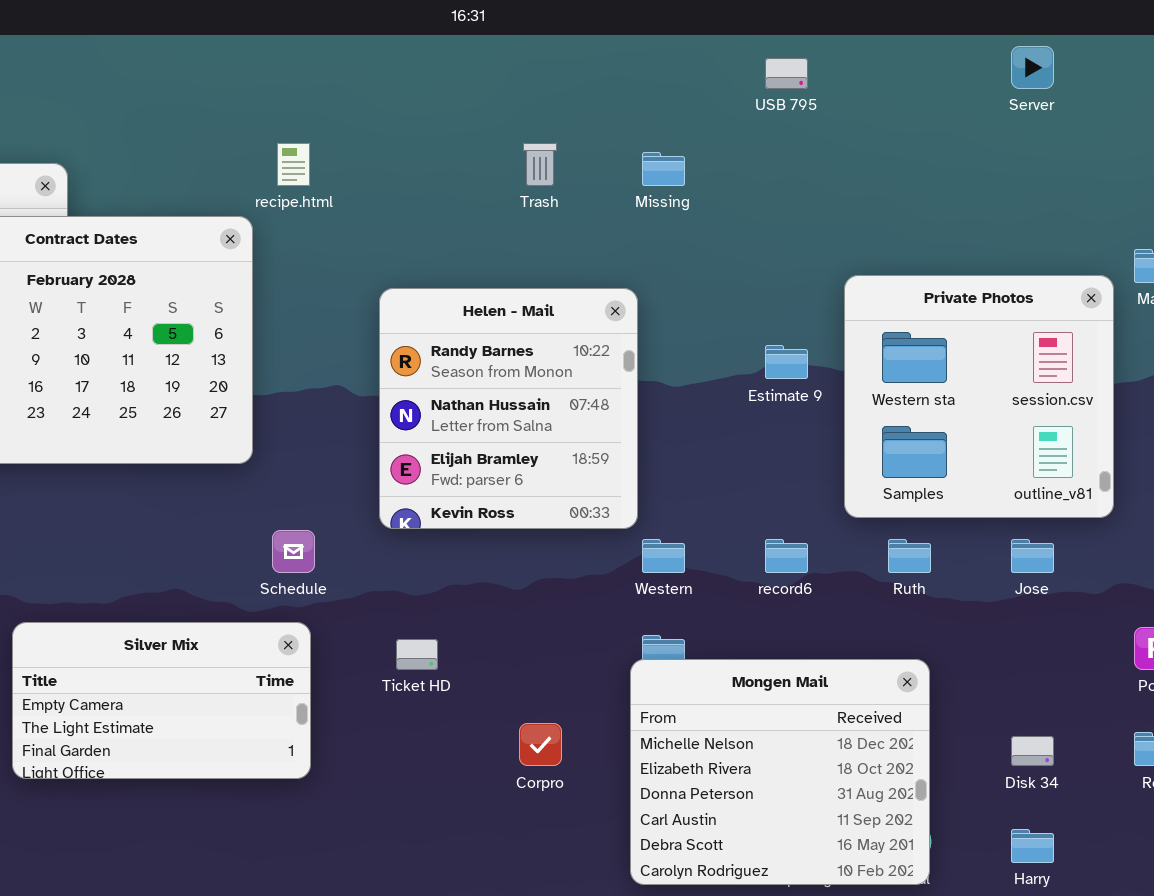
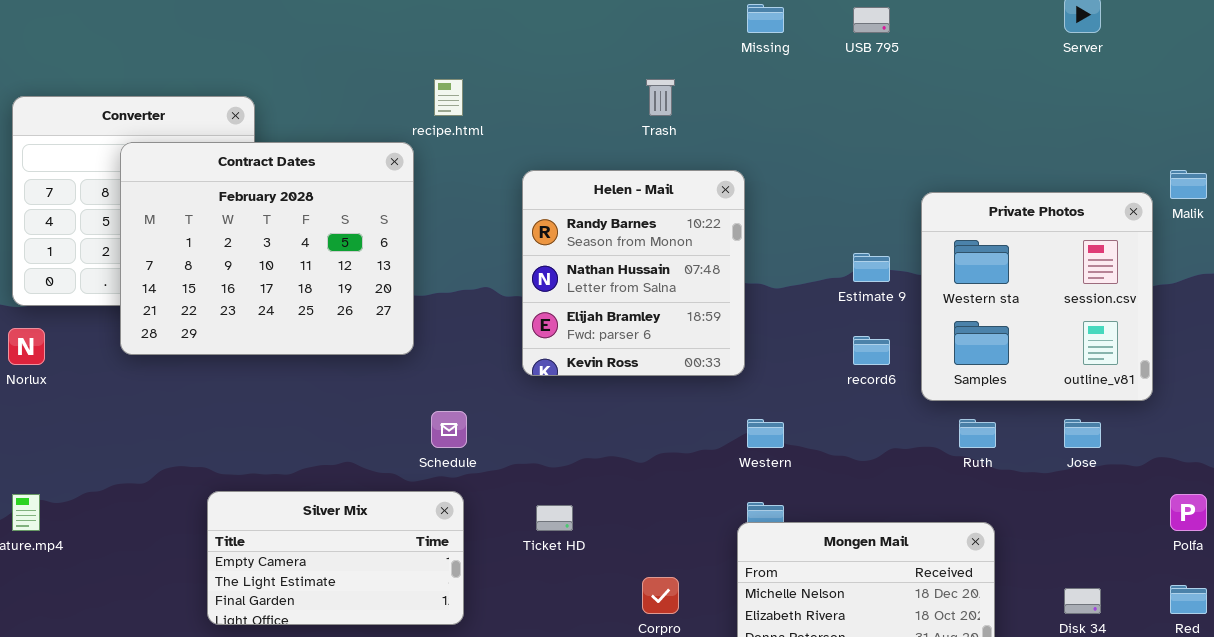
Missing: [642,152,685,186] -> [747,4,784,33], moved
Helen - Mail: [379,288,638,529] -> [522,170,745,376], moved
record6: [765,539,808,573] -> [853,336,890,365], moved

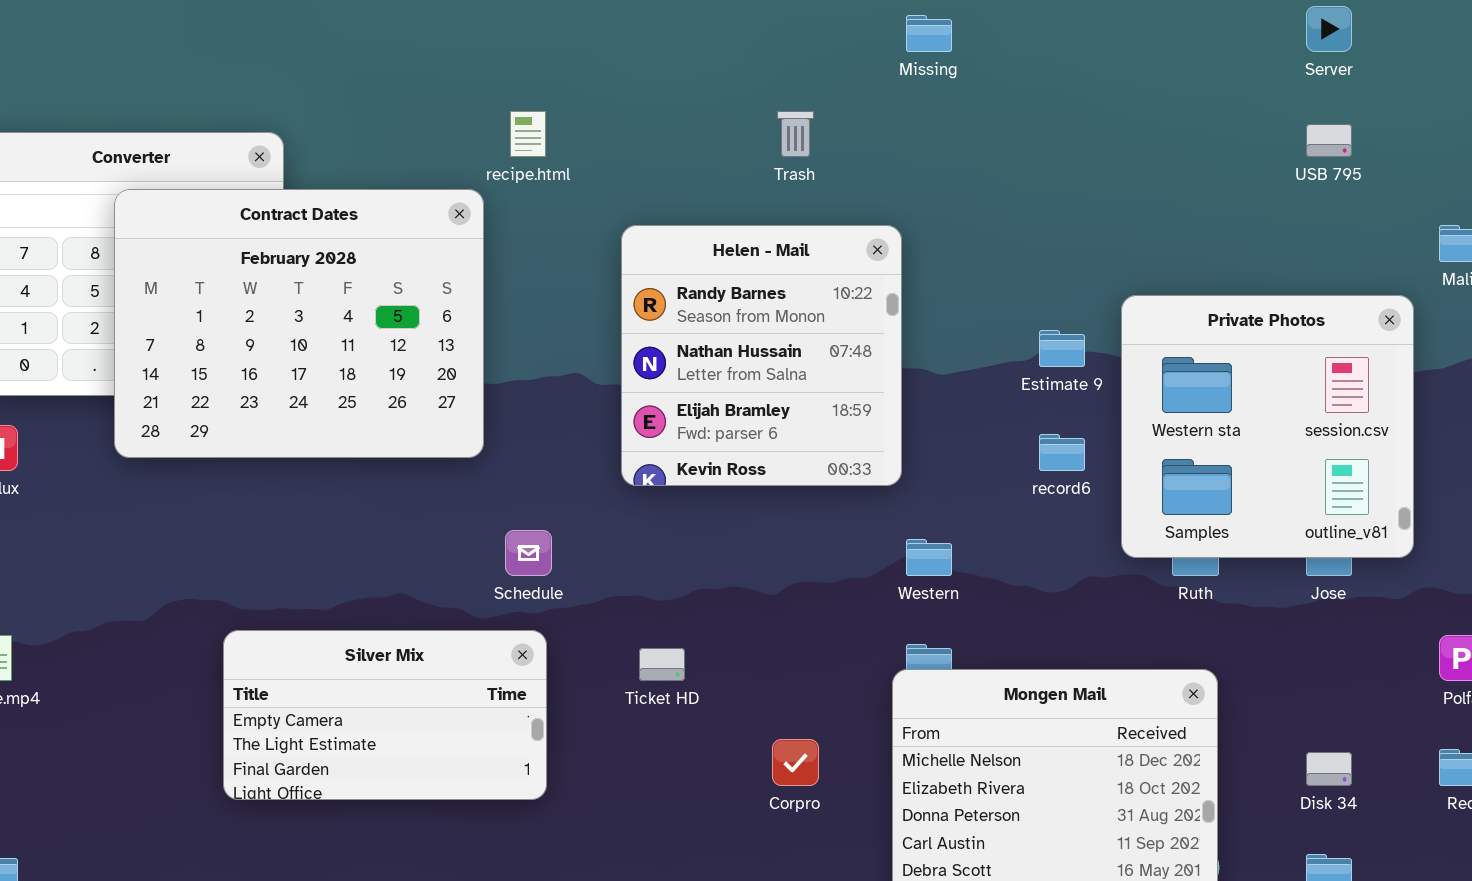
USB 795: [853,7,890,33] -> [1306,124,1352,157], moved
Private Photos: [921,192,1153,401] -> [1121,295,1414,558], moved

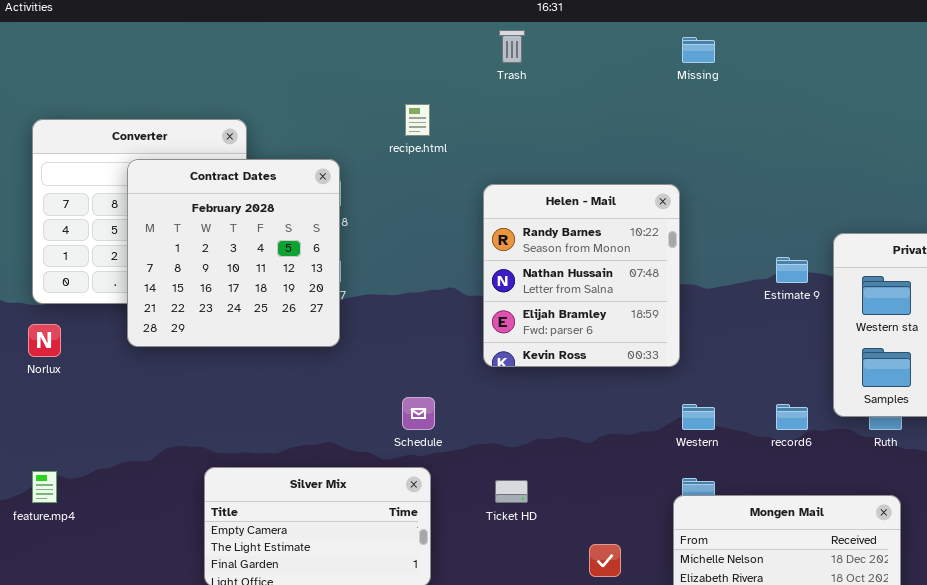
Trash: [777,111,814,157] -> [499,30,525,63], moved
Contract Dates: [114,189,484,458] -> [127,159,340,347], resized
record6: [1039,434,1085,471] -> [776,404,808,430], moved

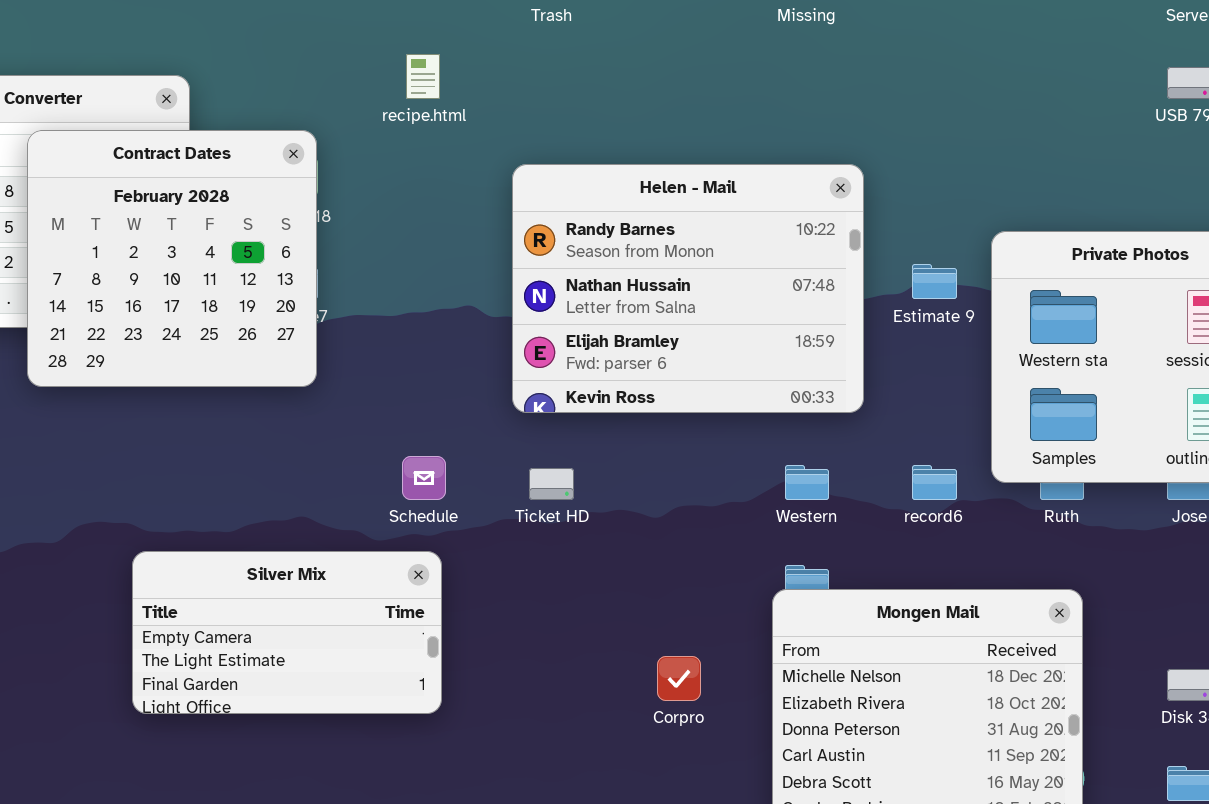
Helen - Mail: [483,184,680,367] -> [512,164,864,413], resized
Ticket HD: [495,480,528,503] -> [529,468,574,500], moved

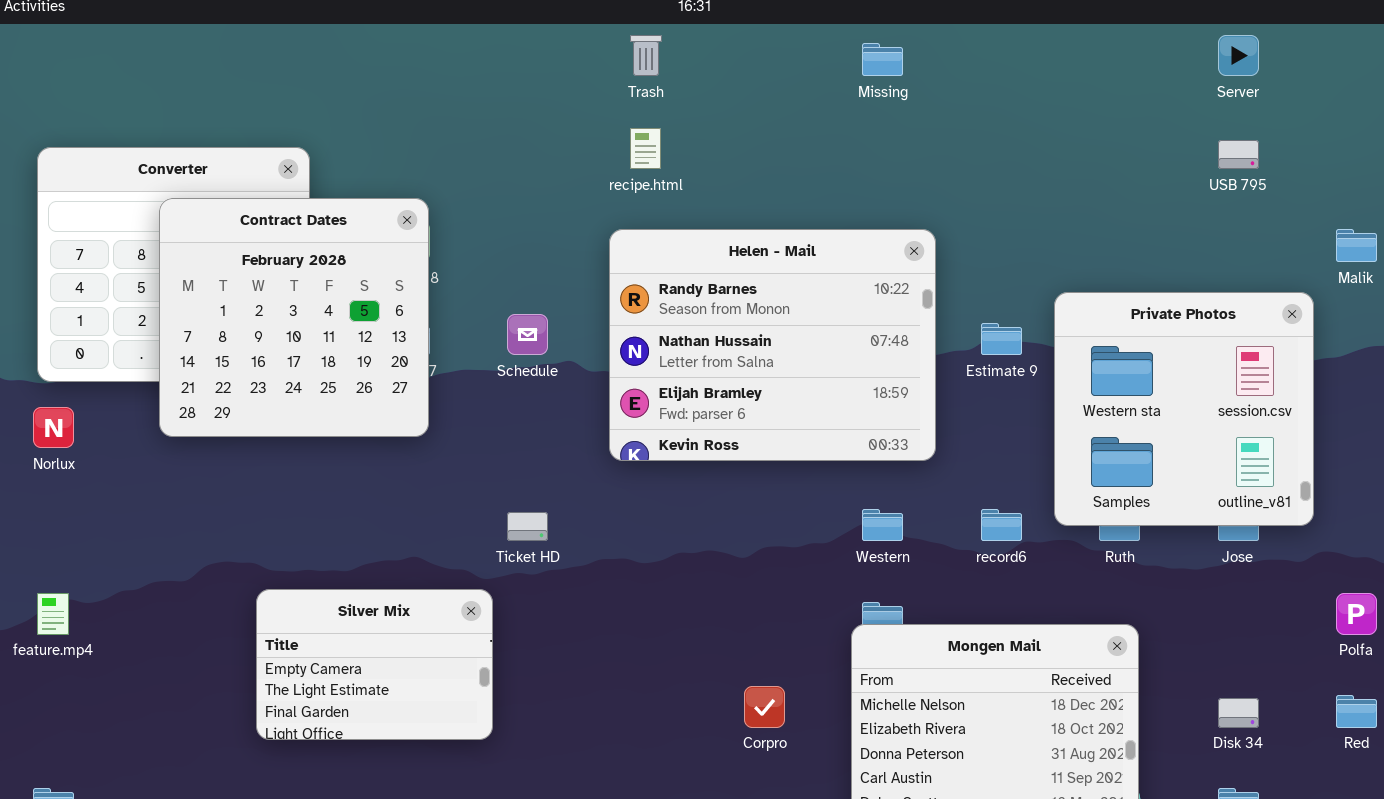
recipe.html: [406,54,440,99] -> [630,128,661,169], moved
Schedule: [402,456,446,500] -> [507,314,548,355], moved
Ticket HD: [529,468,574,500] -> [507,512,548,541], moved
Silver Mix: [132,551,442,714] -> [256,589,493,740], resized

